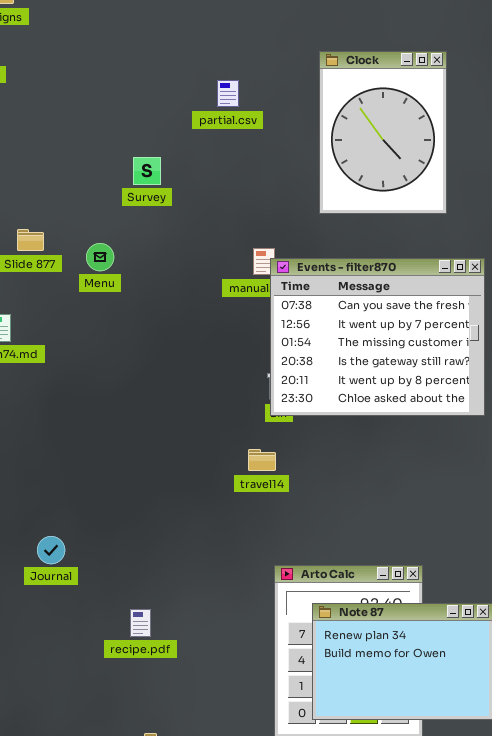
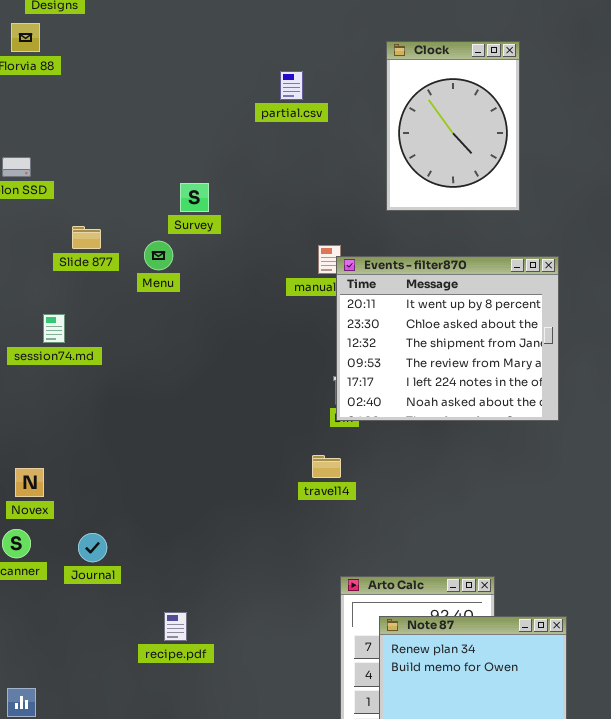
Survey: [133,157,161,185] -> [180,183,209,212], moved
Events - filter870: [270,258,485,416] -> [336,256,559,421], scrolled down 4 rows
Journal: [37,536,65,564] -> [78,533,107,562], moved
recipe.pdf: [130,609,151,637] -> [164,612,187,641], moved

